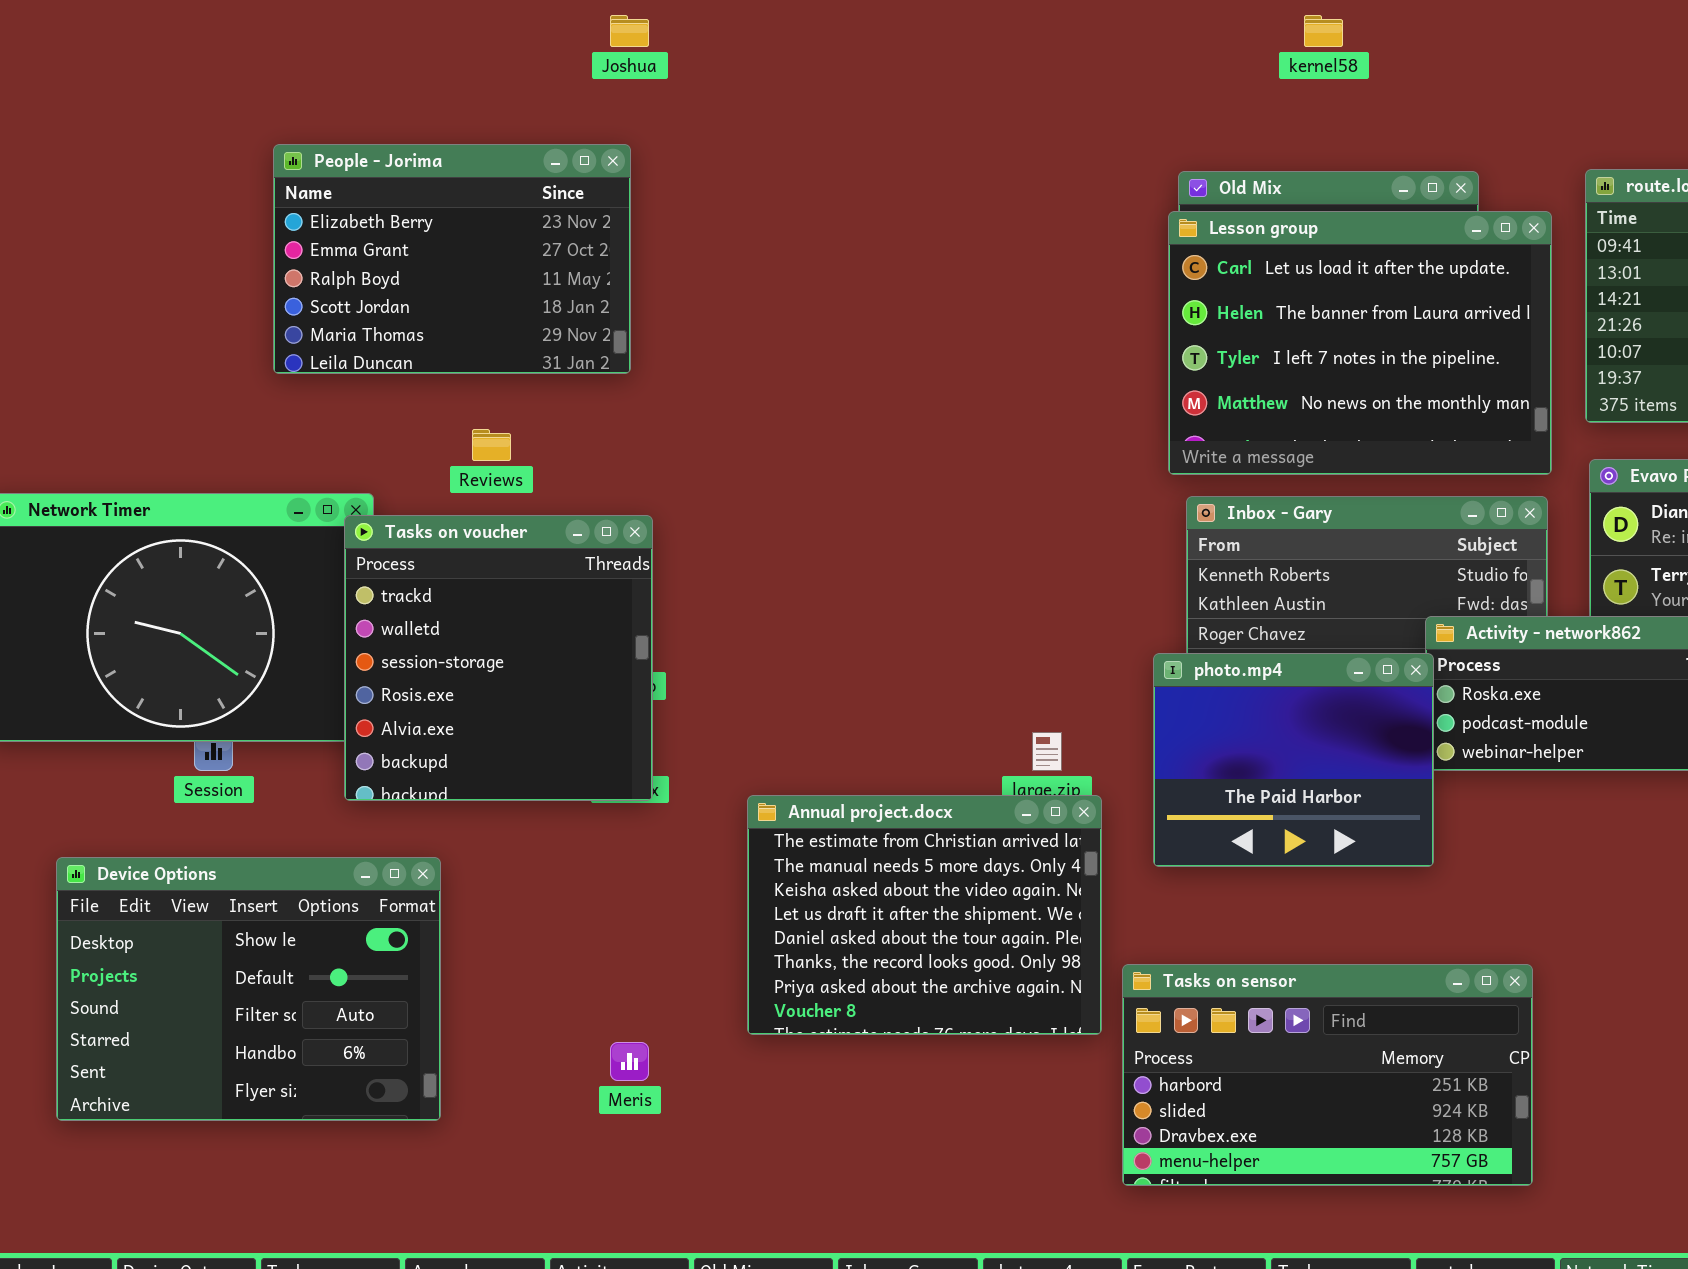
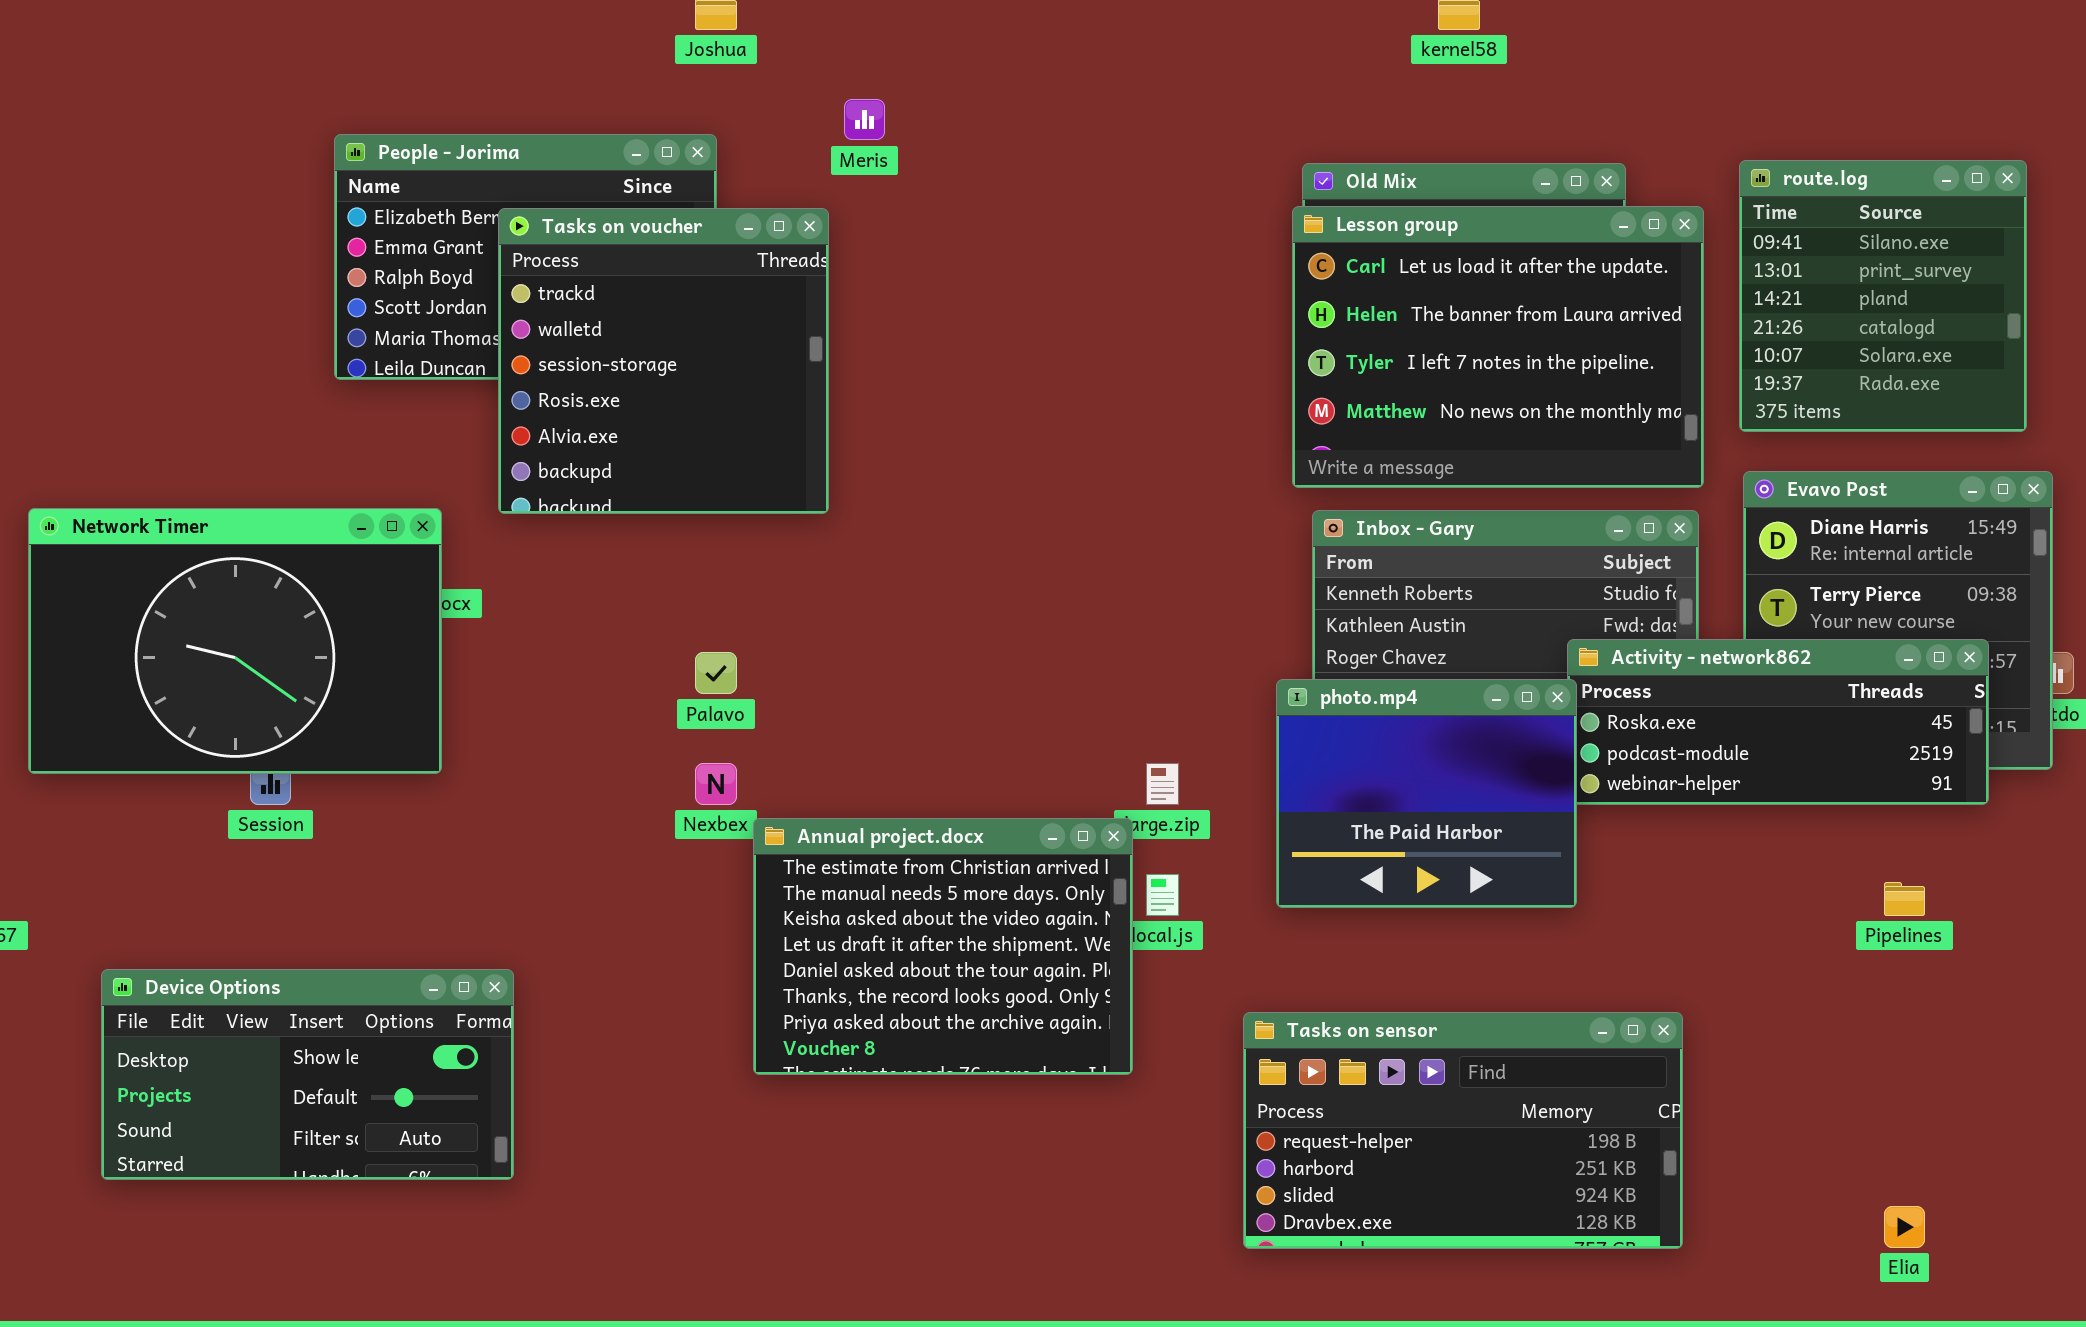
Tasks on voucher: [344,515,653,801] -> [498,208,829,514], moved
Annual project.docx: [747,795,1102,1035] -> [753,818,1133,1075], moved
Device Options: [56,857,441,1121] -> [101,969,514,1180], resized
Tasks on sensor: [1122,964,1533,1186] -> [1243,1012,1683,1249], scrolled up 1 row
Meris: [610,1042,649,1081] -> [844,99,885,140], moved

